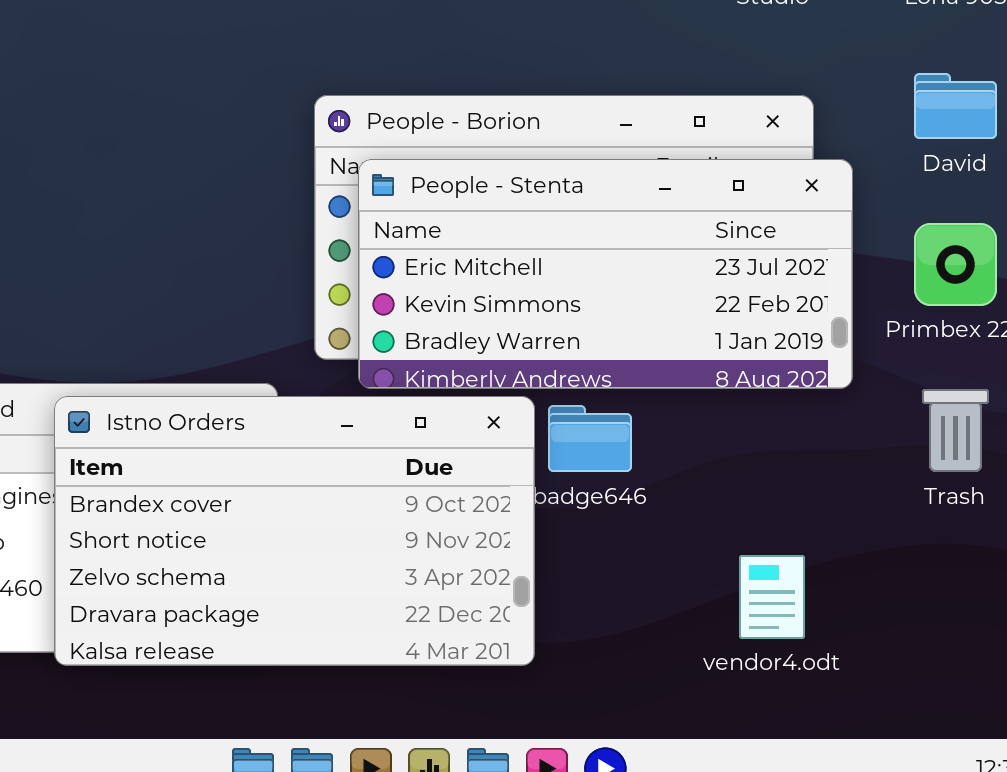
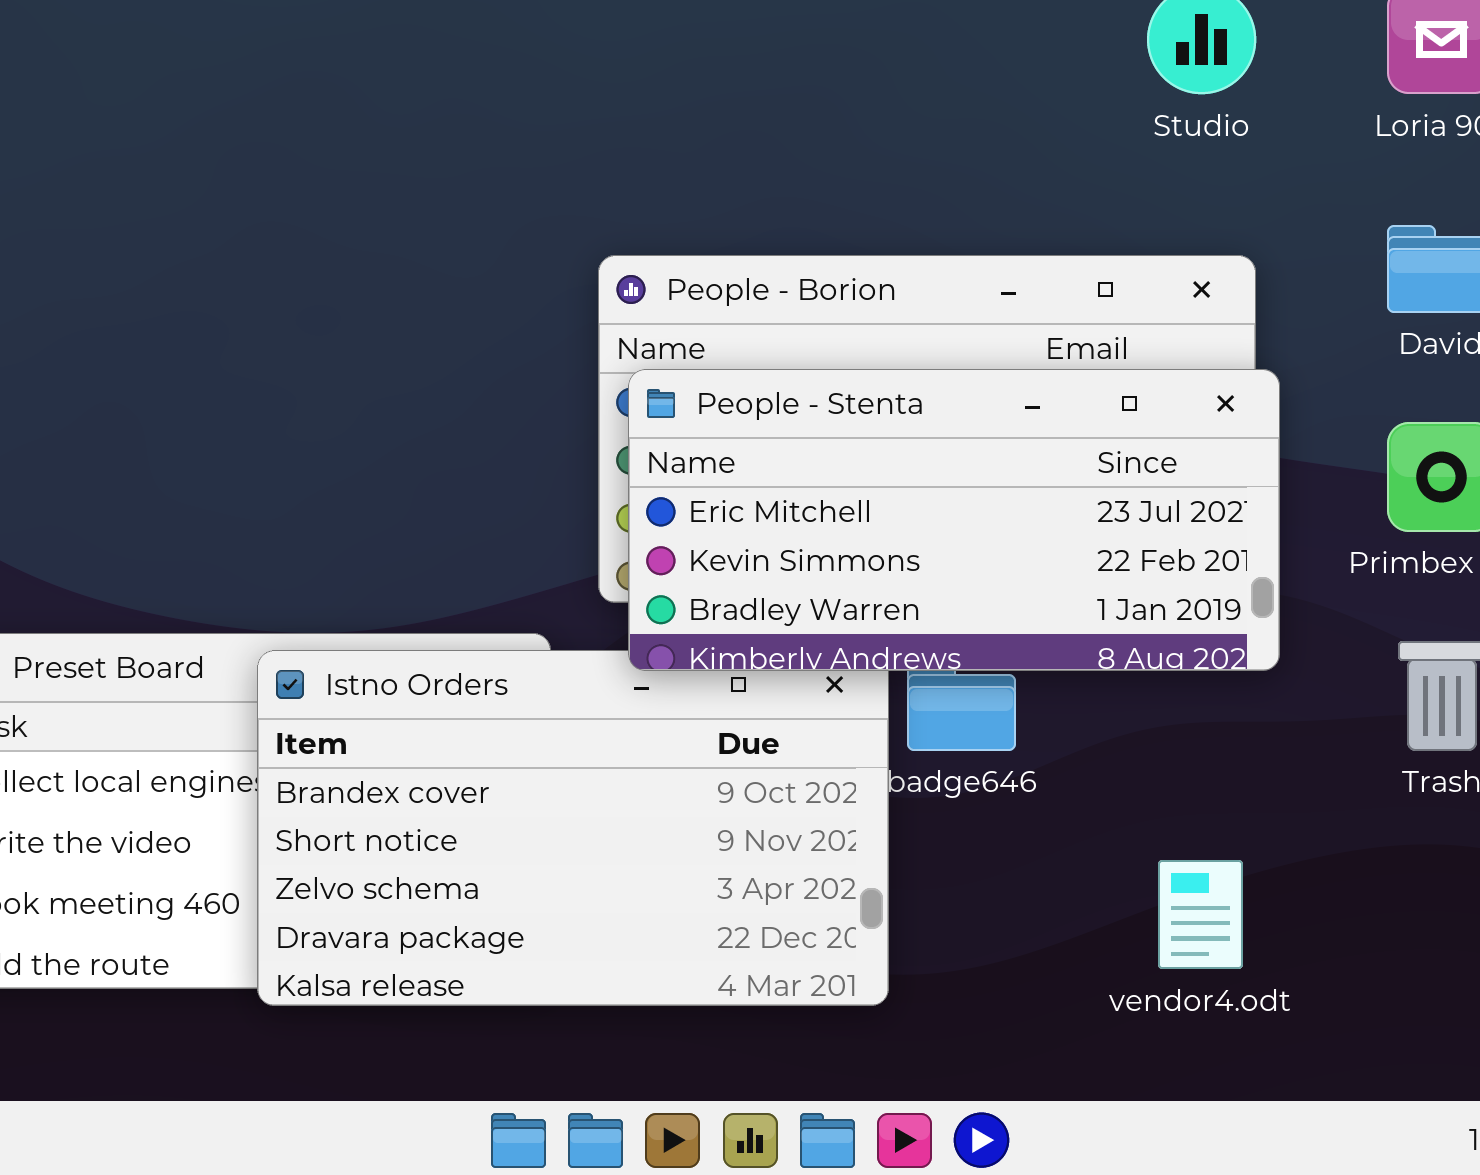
People - Stenta: [358,159,853,389] -> [628,369,1280,671], moved

